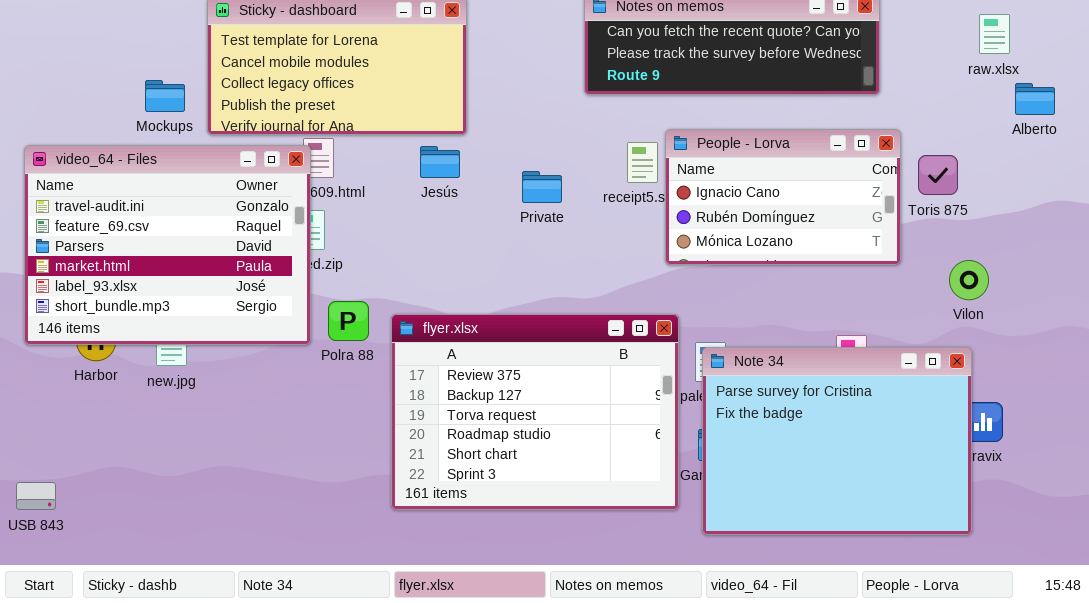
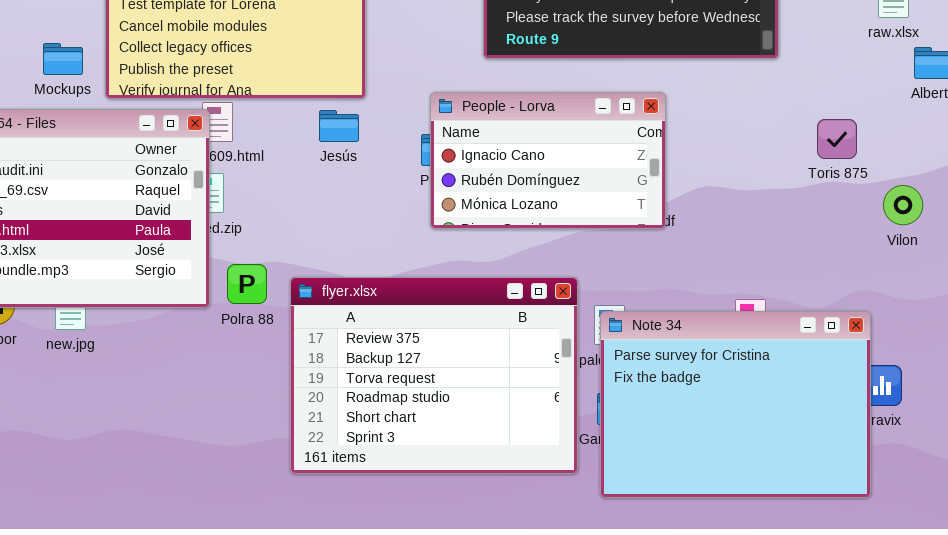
People - Lorva: [665,129,901,265] -> [430,92,666,229], moved
Vilon: [949,260,989,300] -> [883,185,923,225], moved

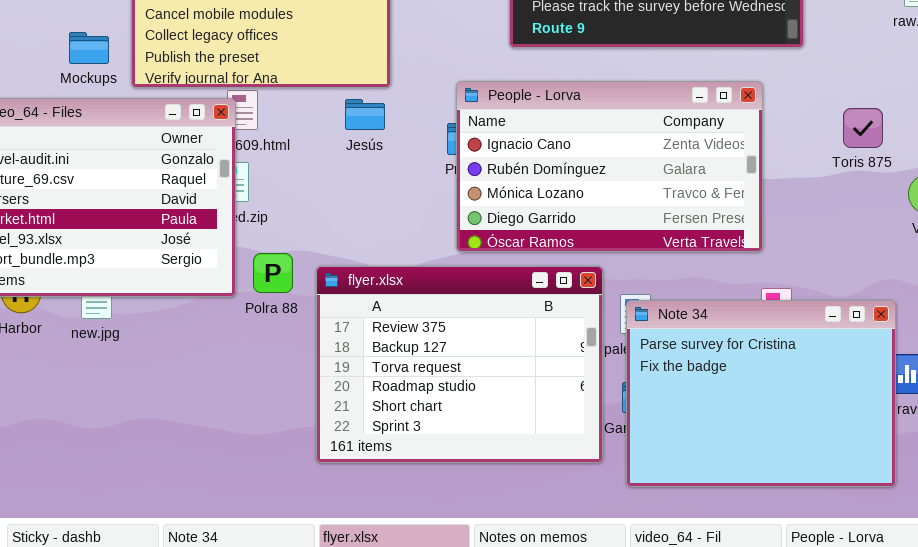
People - Lorva: [430,92,666,229] -> [456,81,763,252], resized

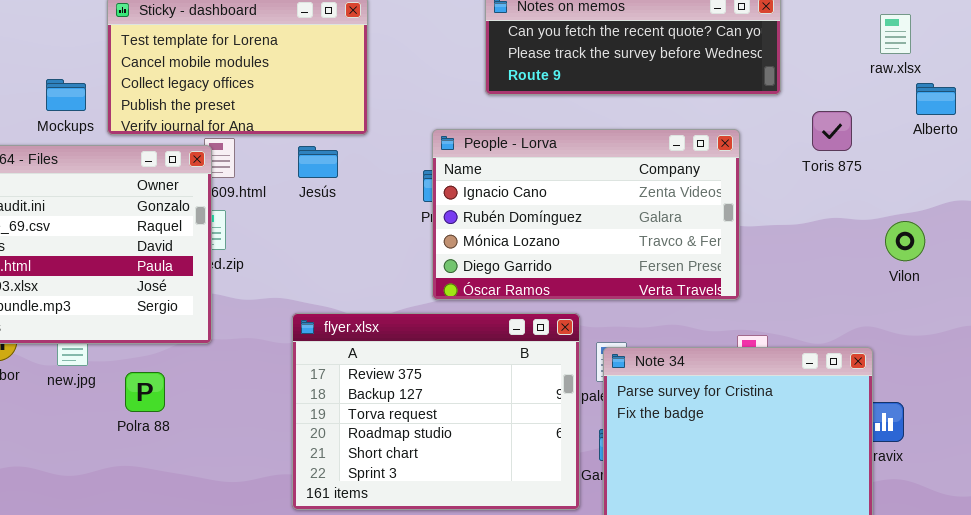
Jesús: [345,99,385,130] -> [298,146,338,178], moved
Toris 875: [843,108,883,148] -> [812,111,852,151], moved
Polra 88: [253,253,293,293] -> [125,372,165,412], moved

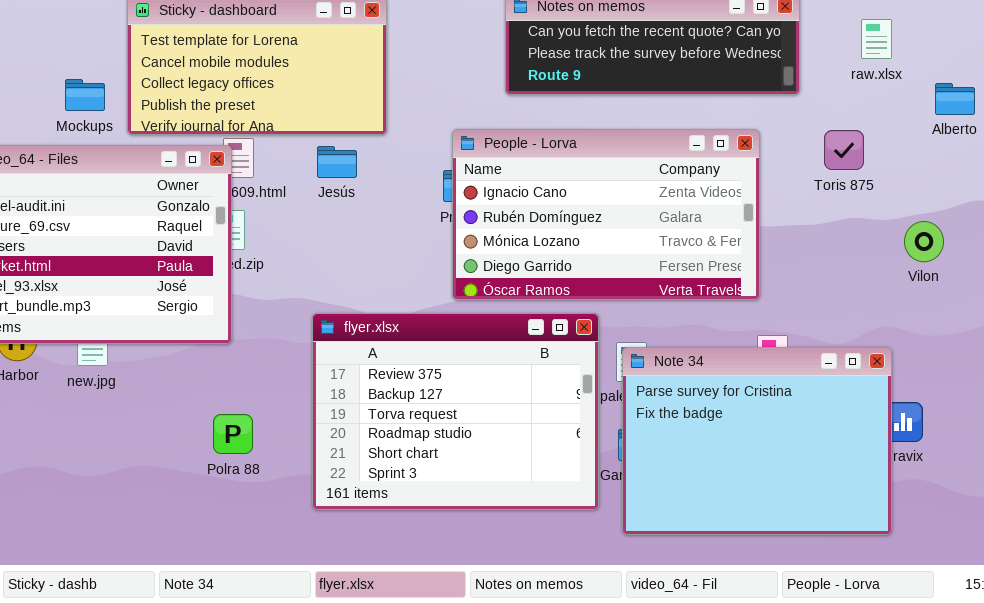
raw.xlsx: [880,14,911,54] -> [861,19,892,59], moved
Toris 875: [812,111,852,151] -> [824,130,864,170], moved
Polra 88: [125,372,165,412] -> [213,414,253,454], moved

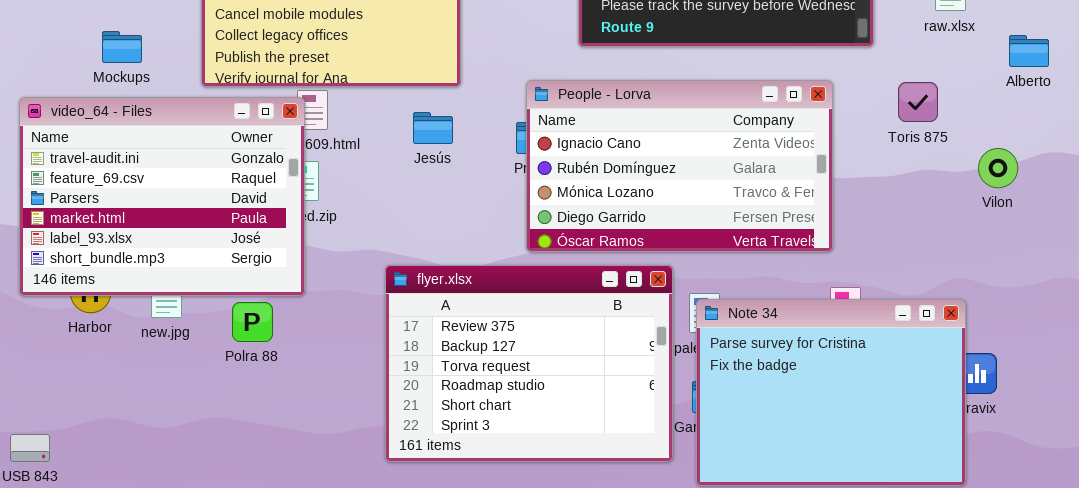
Mockups: [65,79,105,111] -> [102,31,142,63], moved
Jesús: [317,146,357,178] -> [413,112,453,144], moved
Vilon: [904,221,944,262] -> [978,148,1018,188], moved
Polra 88: [213,414,253,454] -> [232,302,273,342], moved

